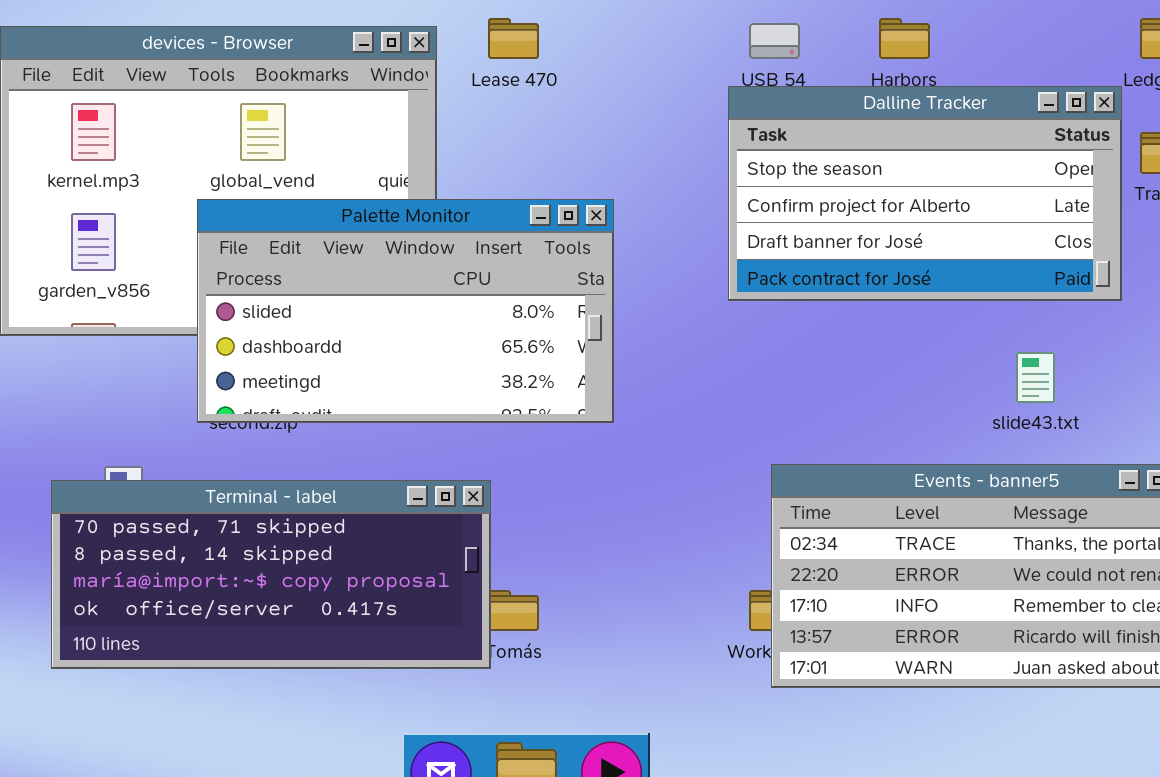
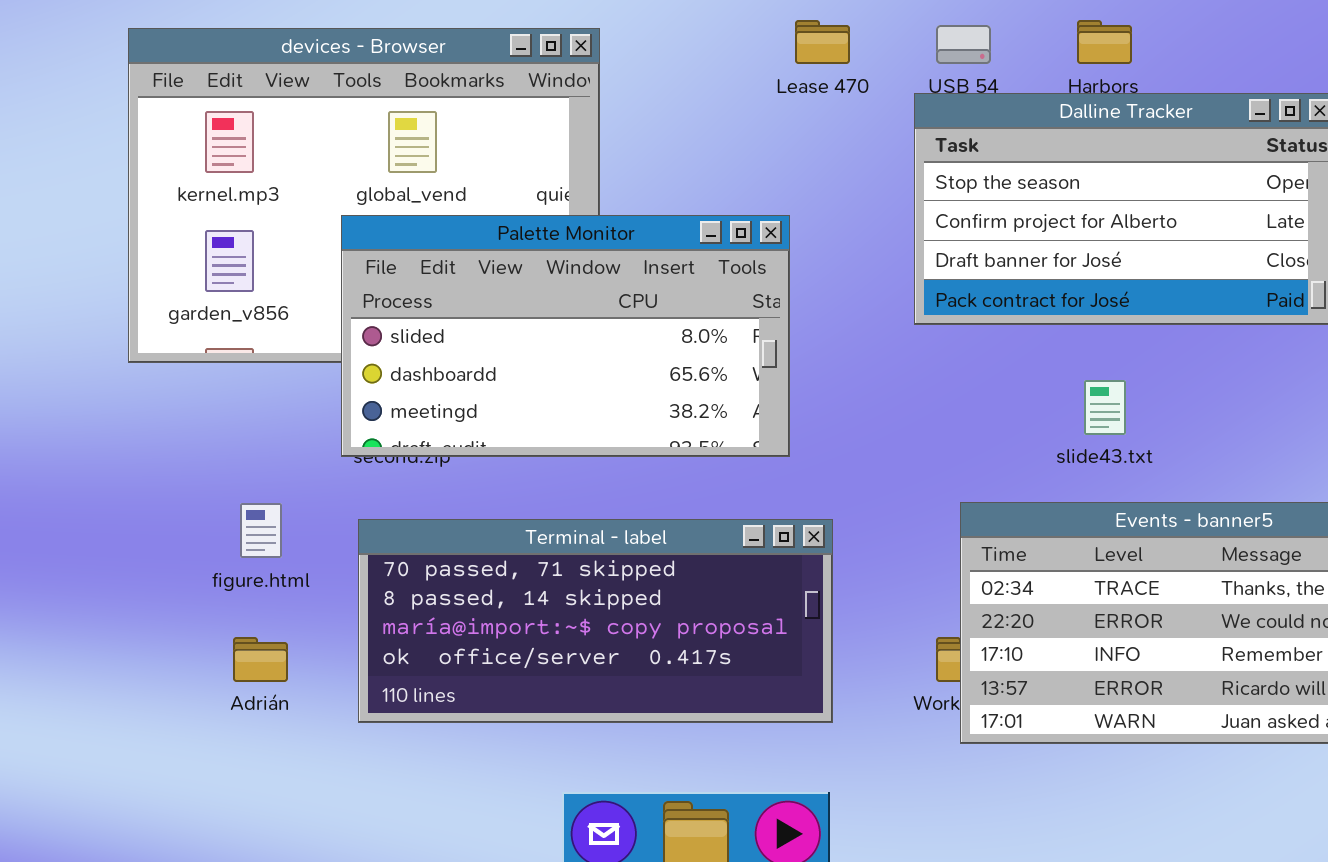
Lease 470: [488,18,539,59] -> [795,20,850,64], moved
slide43.txt: [1016,352,1055,403] -> [1084,380,1126,435], moved
Terminal - label: [51,480,491,669] -> [358,519,833,723], moved

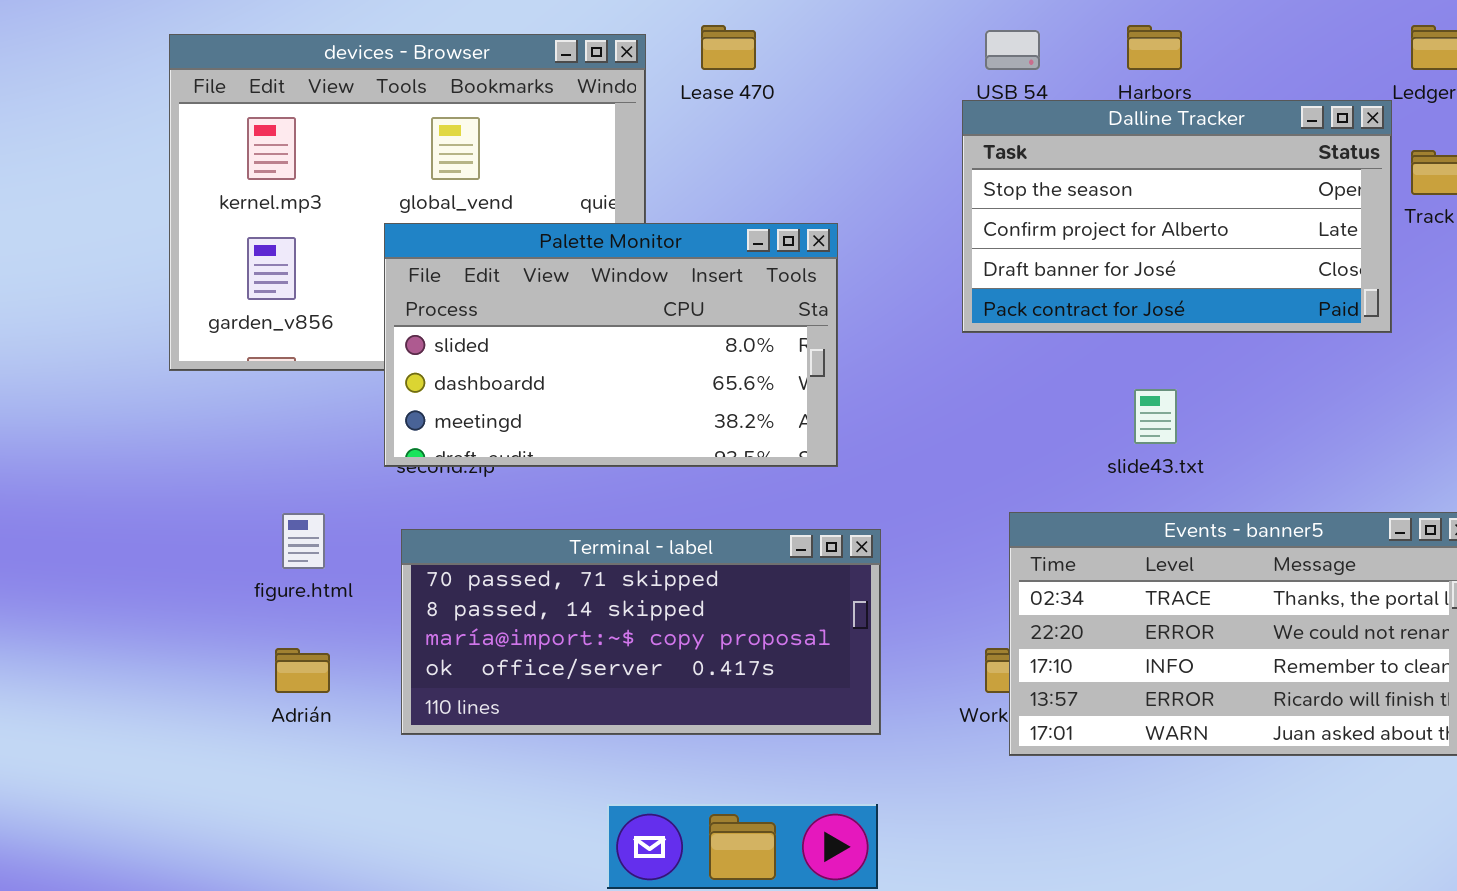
Lease 470: [795,20,850,64] -> [701,25,756,70], moved

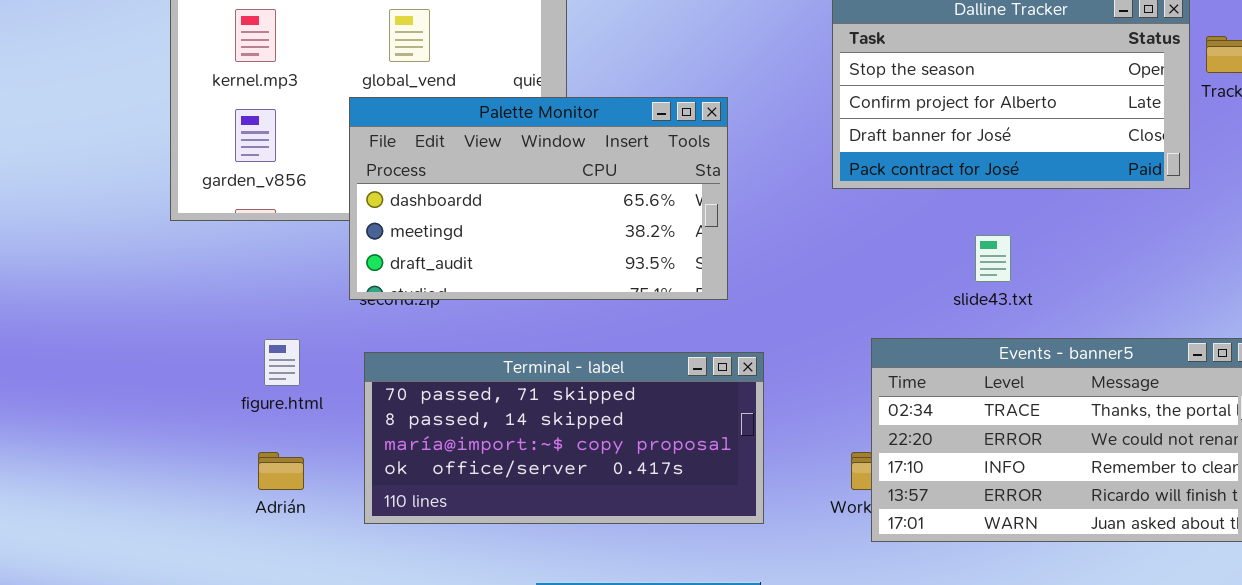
Palette Monitor: [384,223,838,467] -> [349,97,728,300], scrolled down 1 row

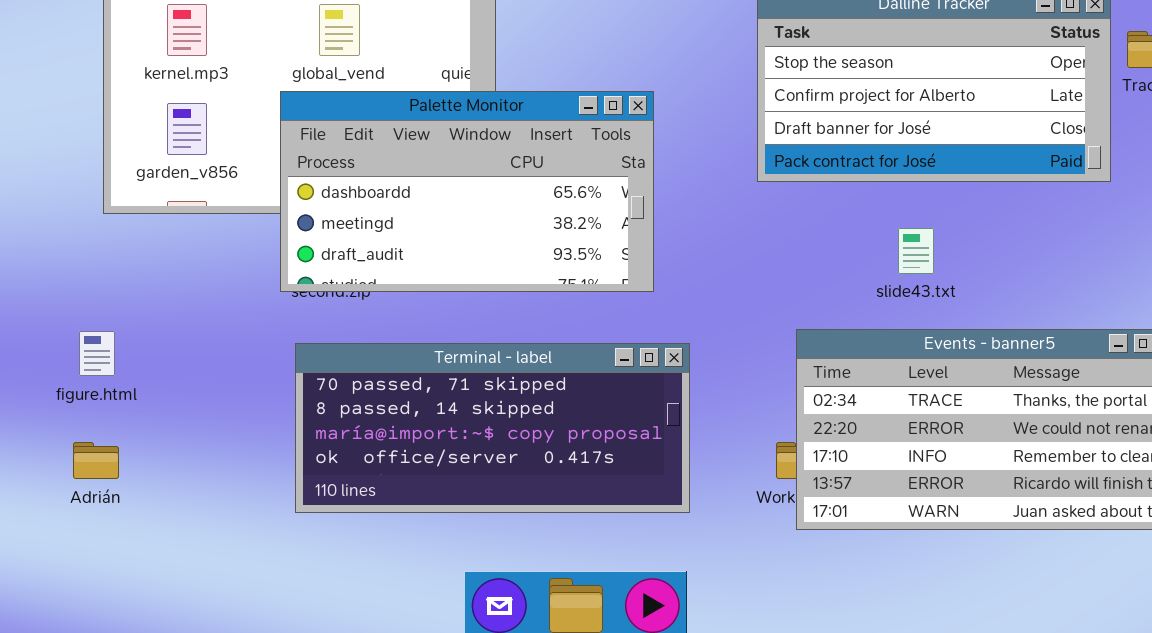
figure.html: [264,339,300,386] -> [79,331,115,376], moved
Adrián: [258,452,304,490] -> [73,442,119,479], moved

